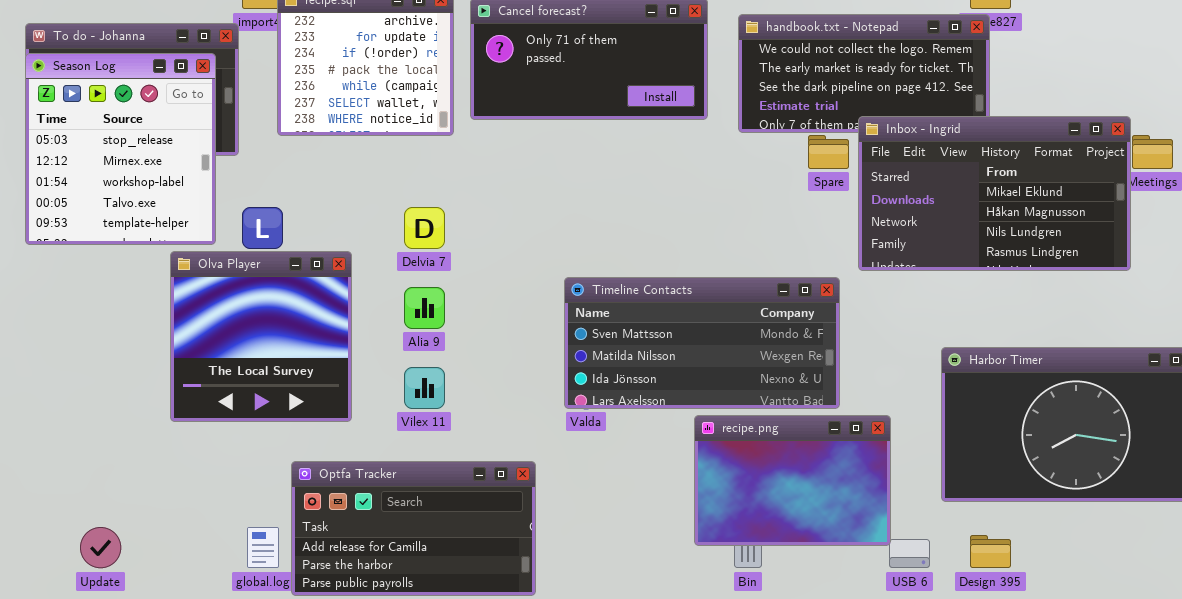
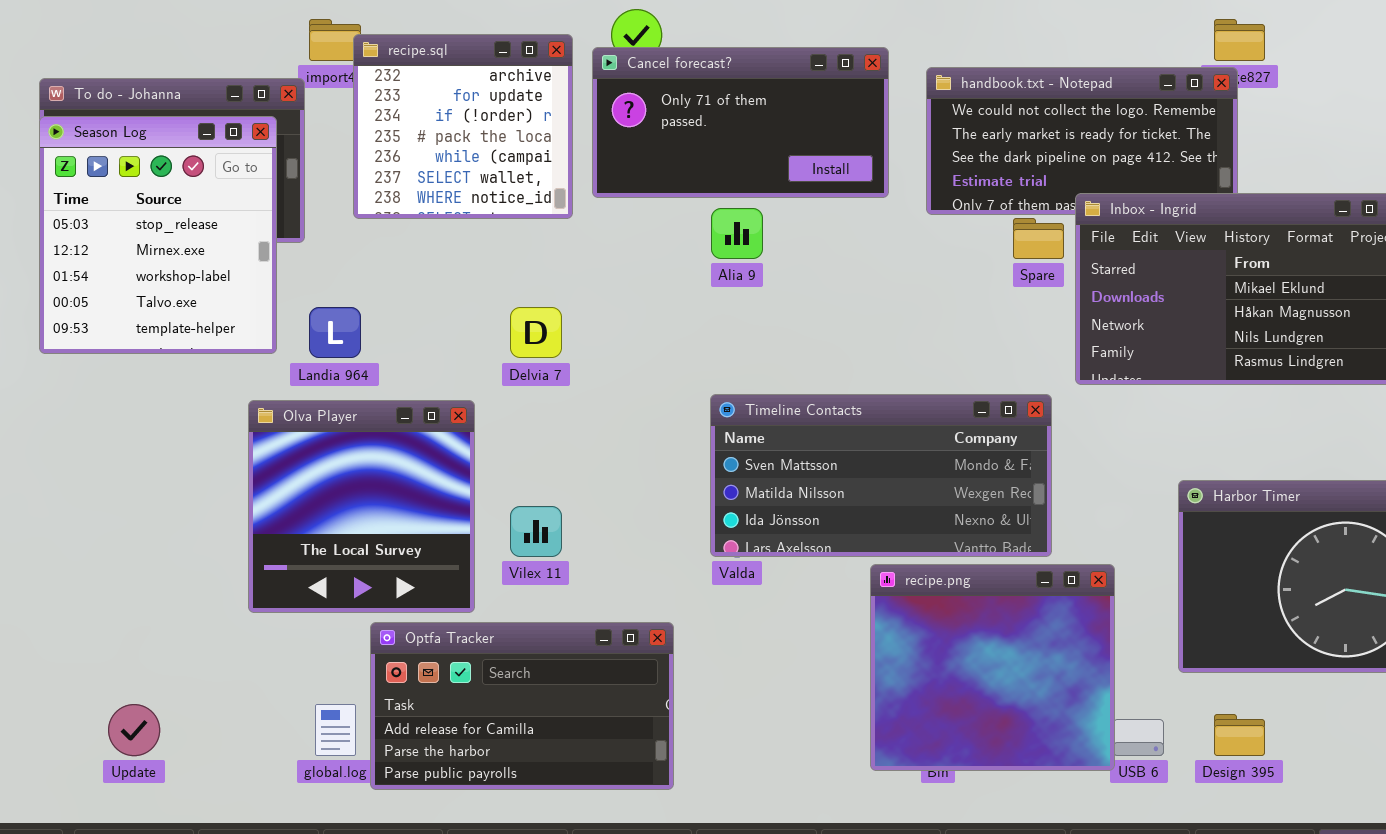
Olva Player: [170,251,352,422] -> [248,400,475,613], moved
Alia 9: [404,287,445,329] -> [711,208,763,259], moved
recipe.png: [694,415,891,546] -> [870,564,1115,771], resized

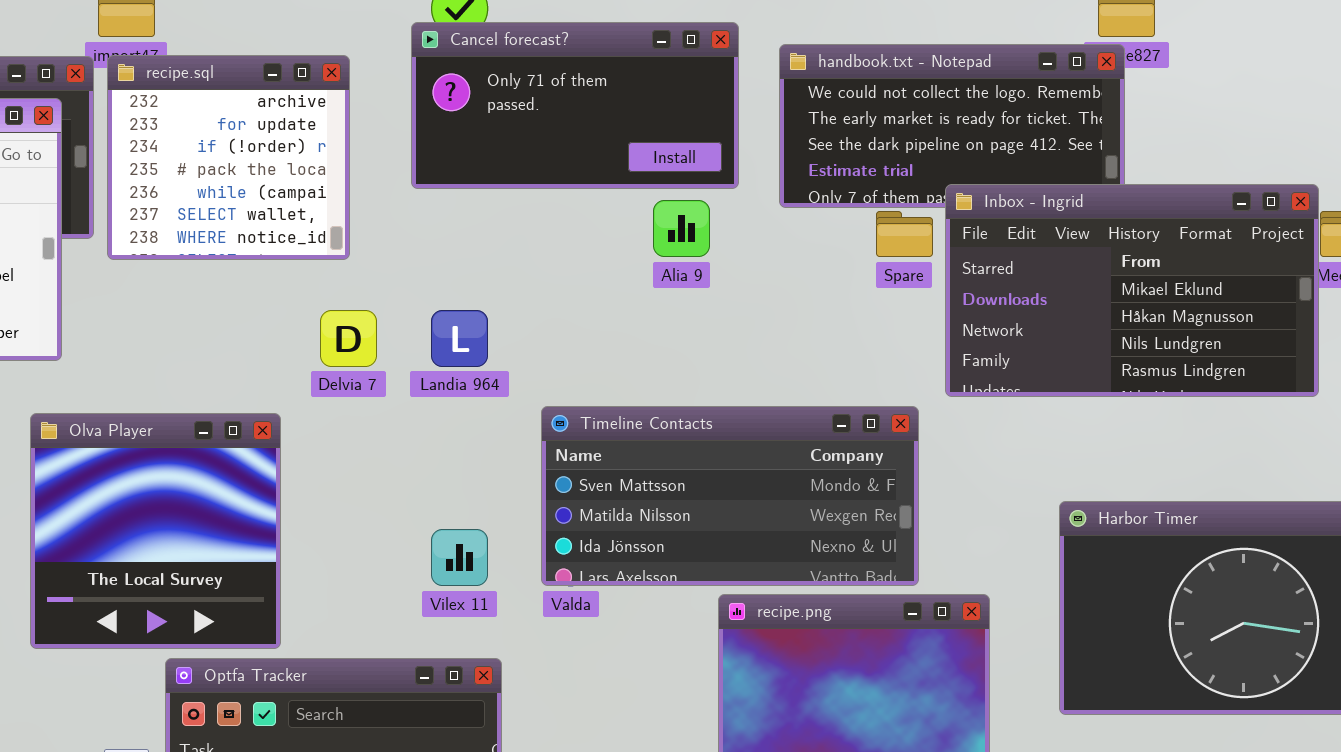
recipe.sql: [353,34,573,219] -> [107,55,350,260], moved
Alia 9: [711,208,763,259] -> [653,200,710,257], moved
Landia 964: [309,307,361,358] -> [431,310,488,367], moved
Vilex 11: [510,506,562,557] -> [431,529,488,586], moved

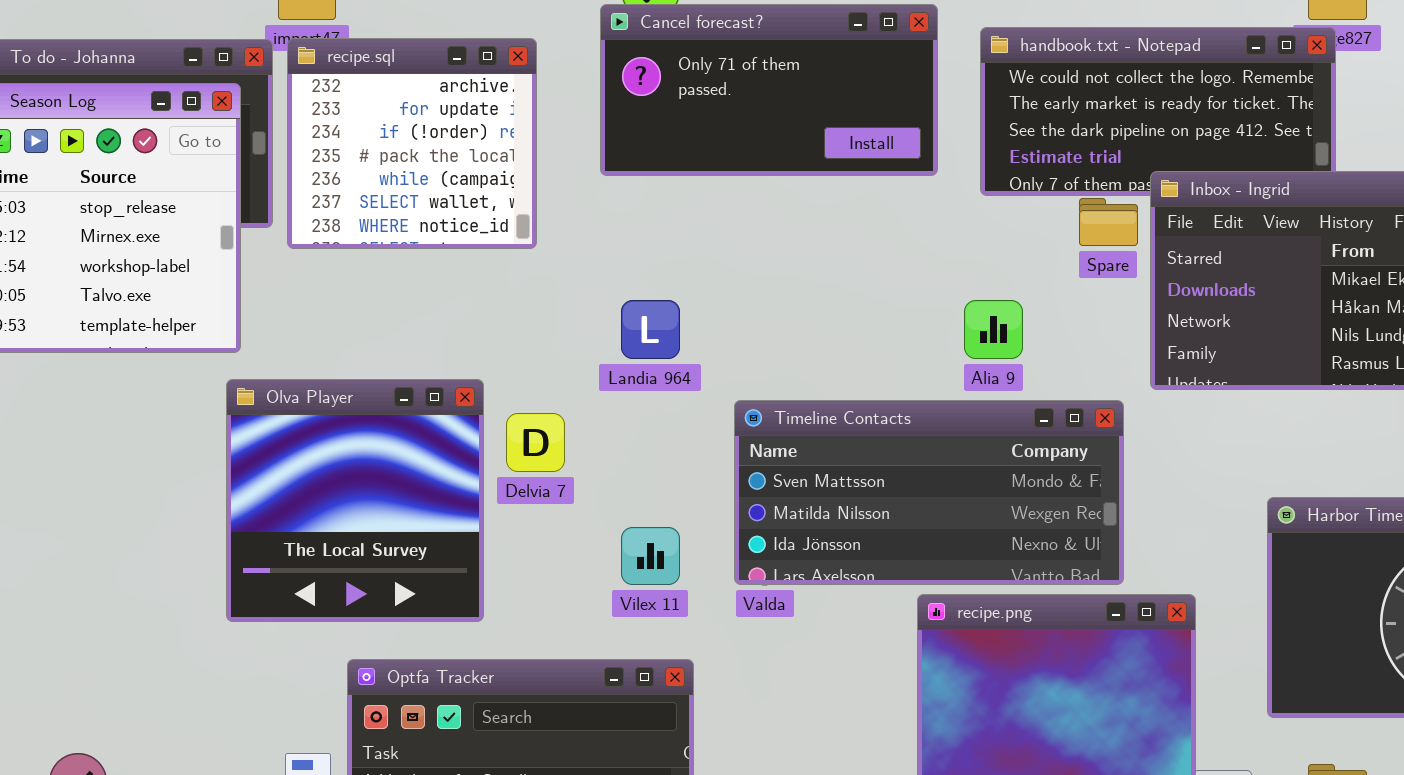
Alia 9: [653,200,710,257] -> [964,300,1023,359], moved
Delvia 7: [320,310,377,367] -> [506,413,565,472], moved
Olva Player: [30,413,281,649] -> [226,379,484,622], moved

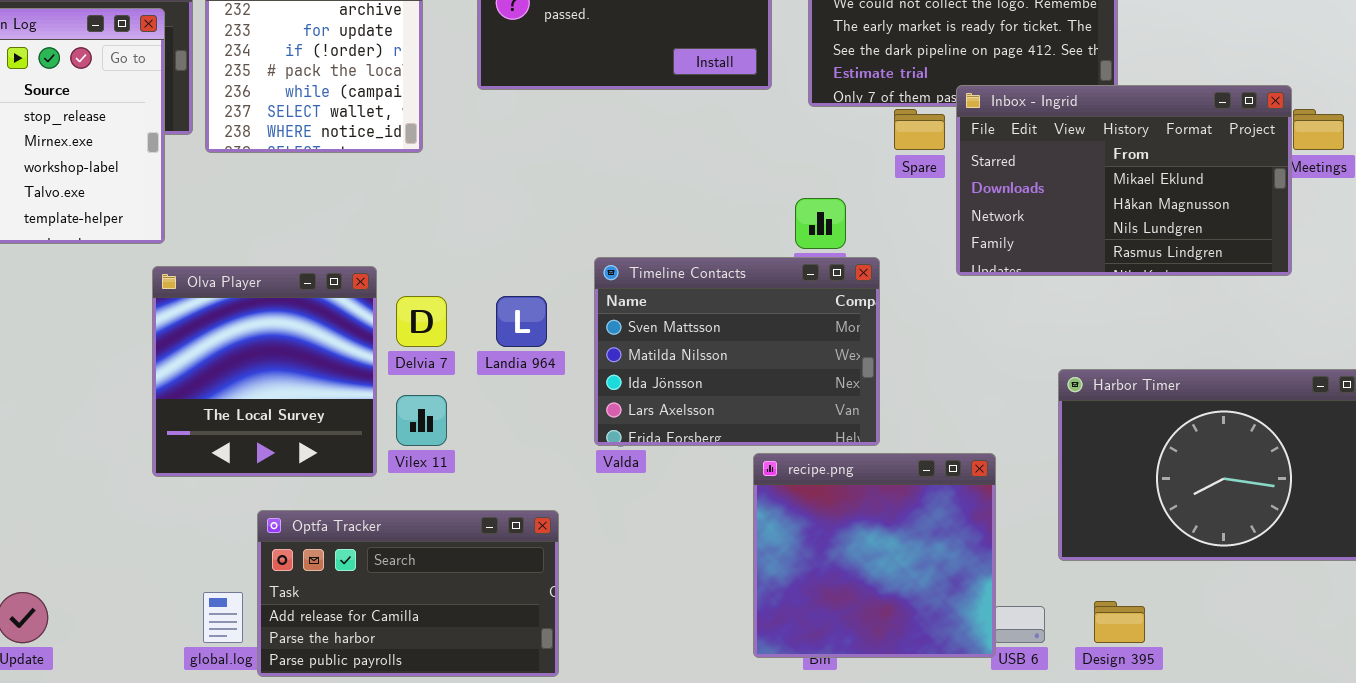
Landia 964: [621,300,680,359] -> [496,296,547,347], moved
Timeline Contacts: [734,400,1124,585] -> [594,257,880,446], resized
Vilex 11: [621,527,680,585] -> [396,395,447,446], moved

